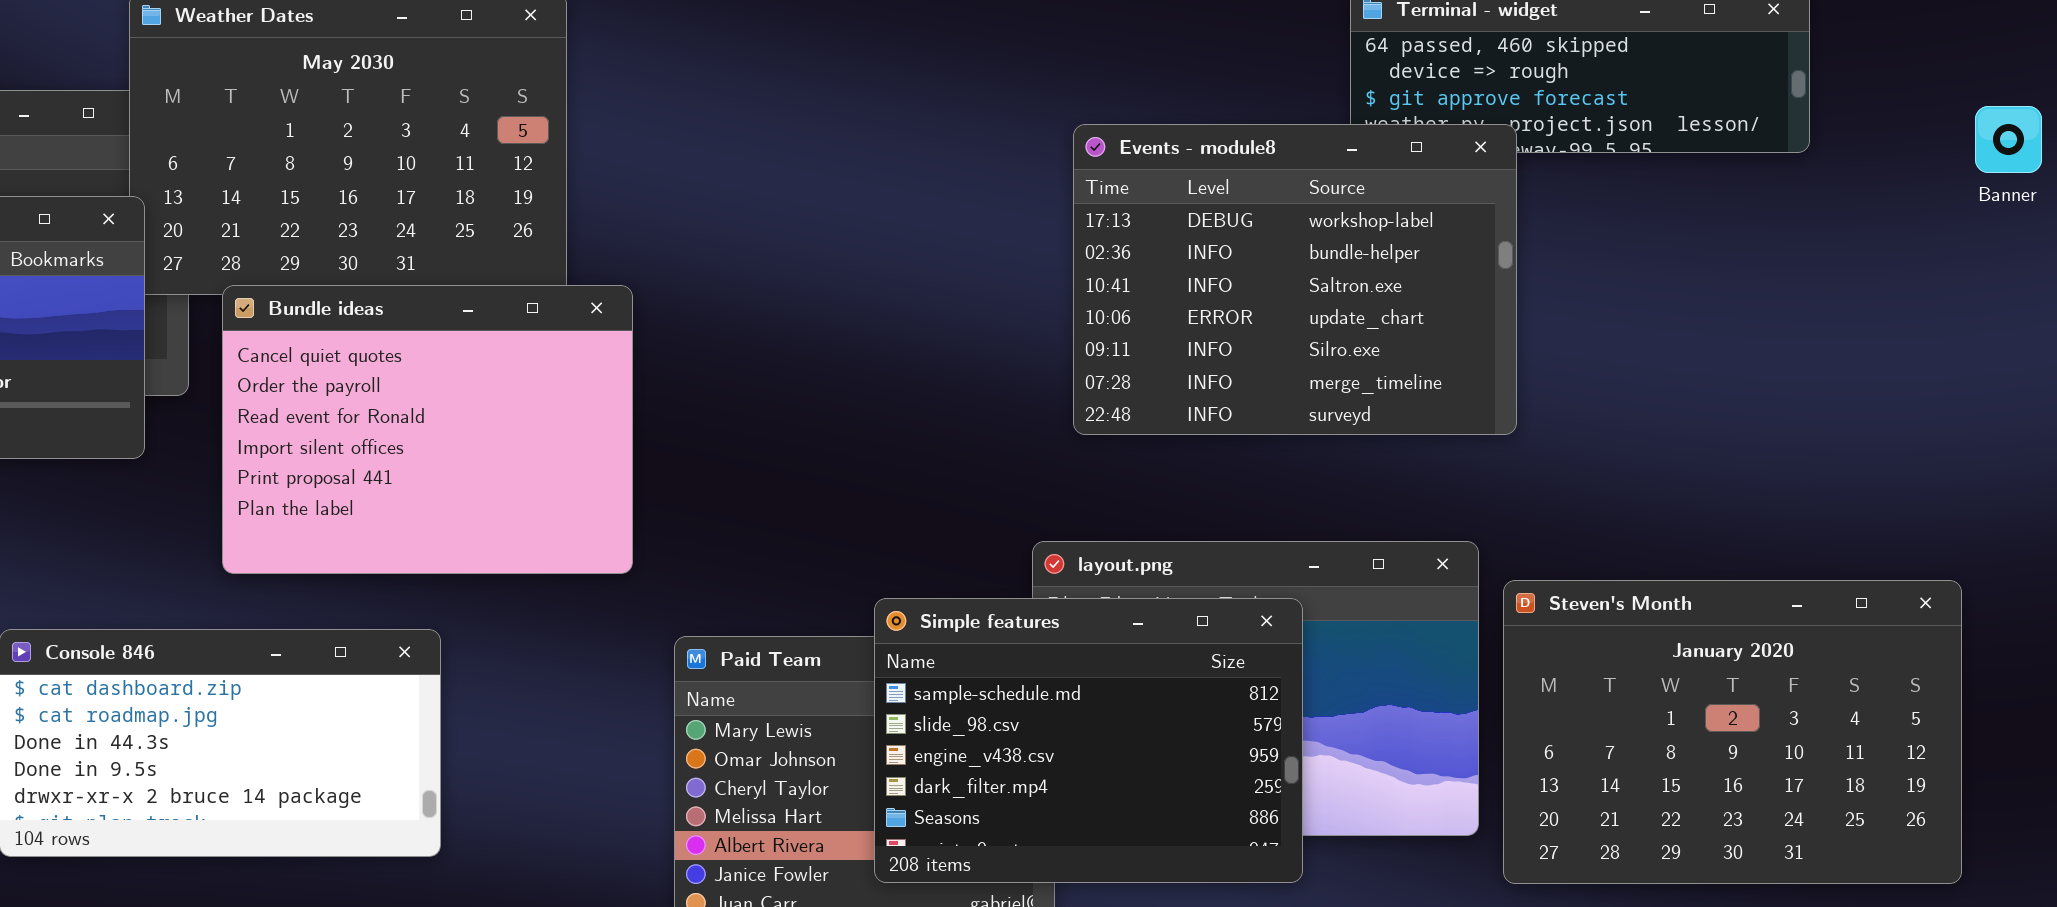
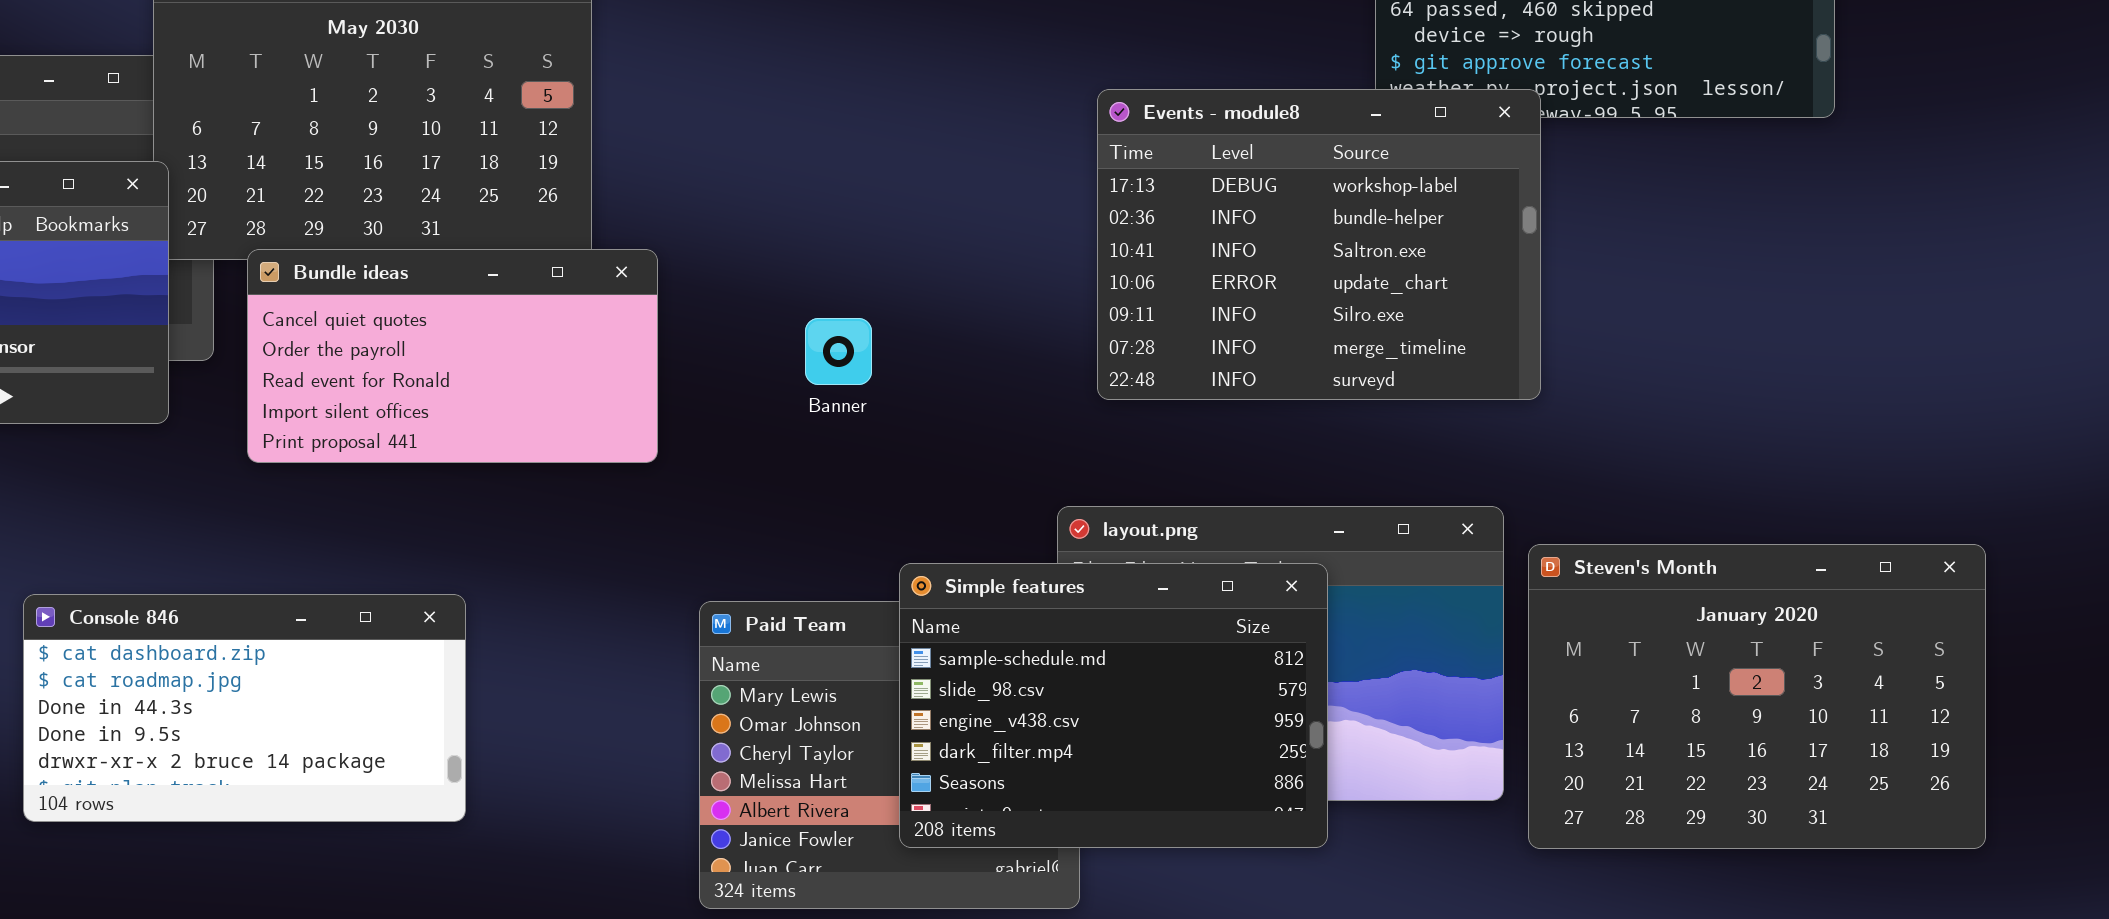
Banner: [1975,106,2042,173] -> [805,318,872,385], moved
Bundle ideas: [222,285,633,574] -> [247,249,658,463], resized

